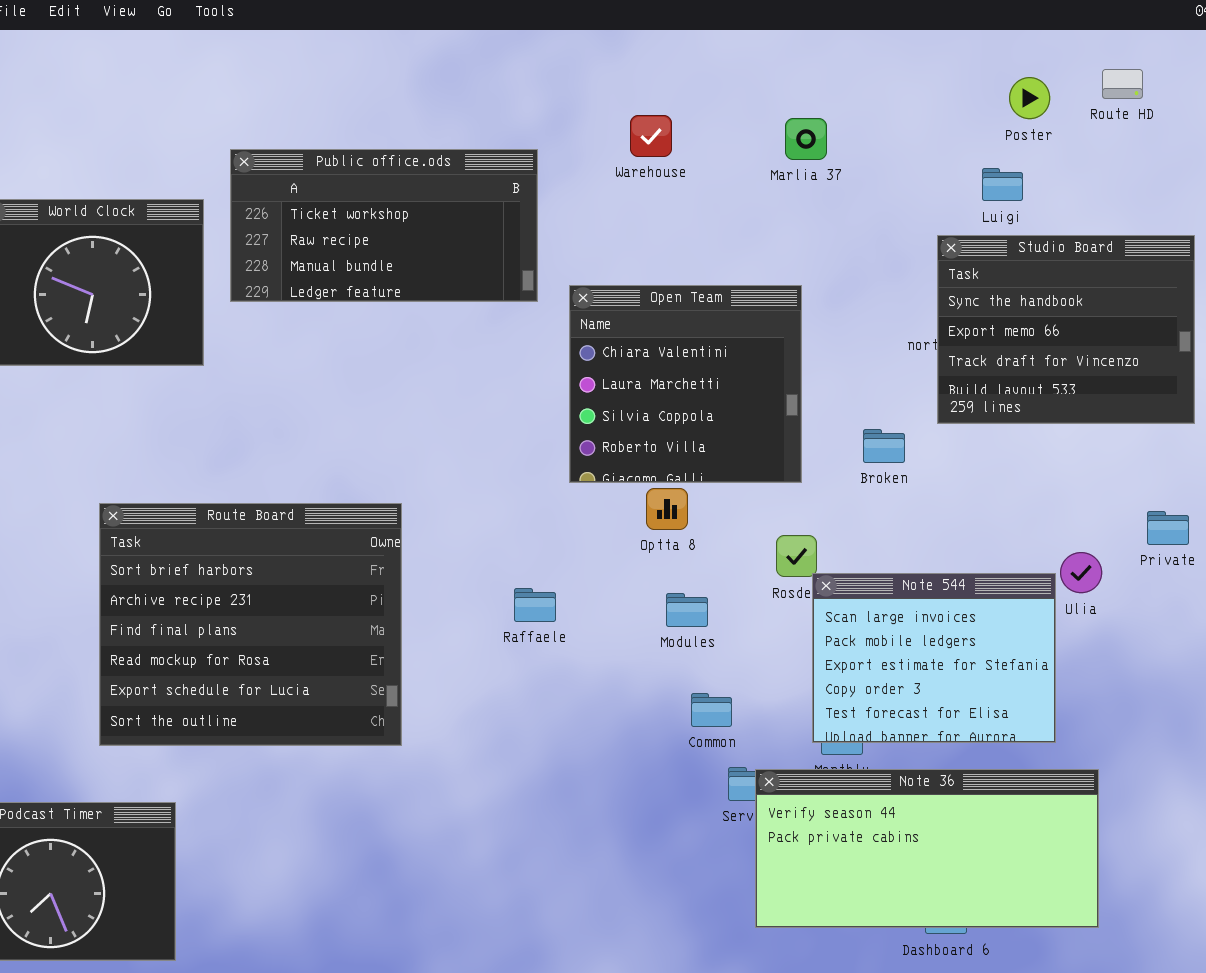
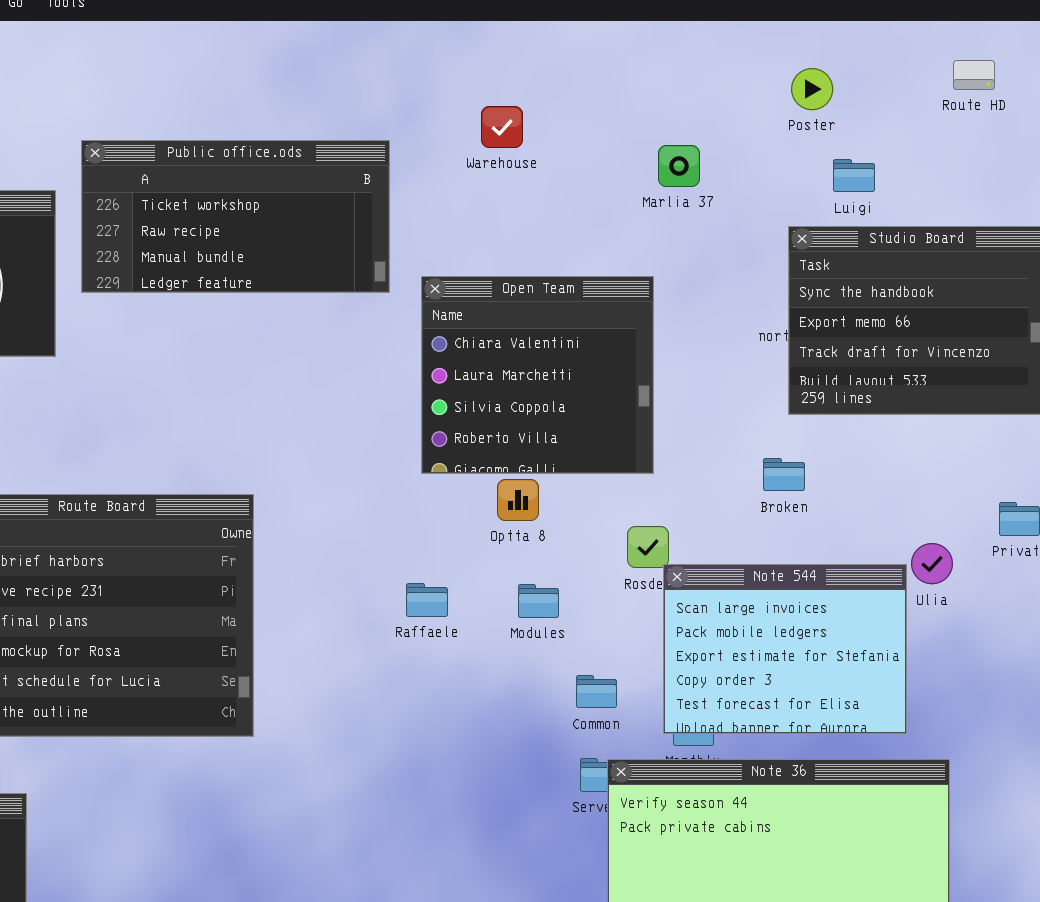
Poster: [1009,77,1050,119] -> [791,68,833,110], moved
Marlia 37: [785,118,827,160] -> [658,145,700,187], moved
Broken: [863,429,905,463] -> [763,458,805,491], moved
Raffaele: [514,588,556,622] -> [406,583,448,617], moved
Common: [691,693,732,727] -> [576,675,617,708], moved

